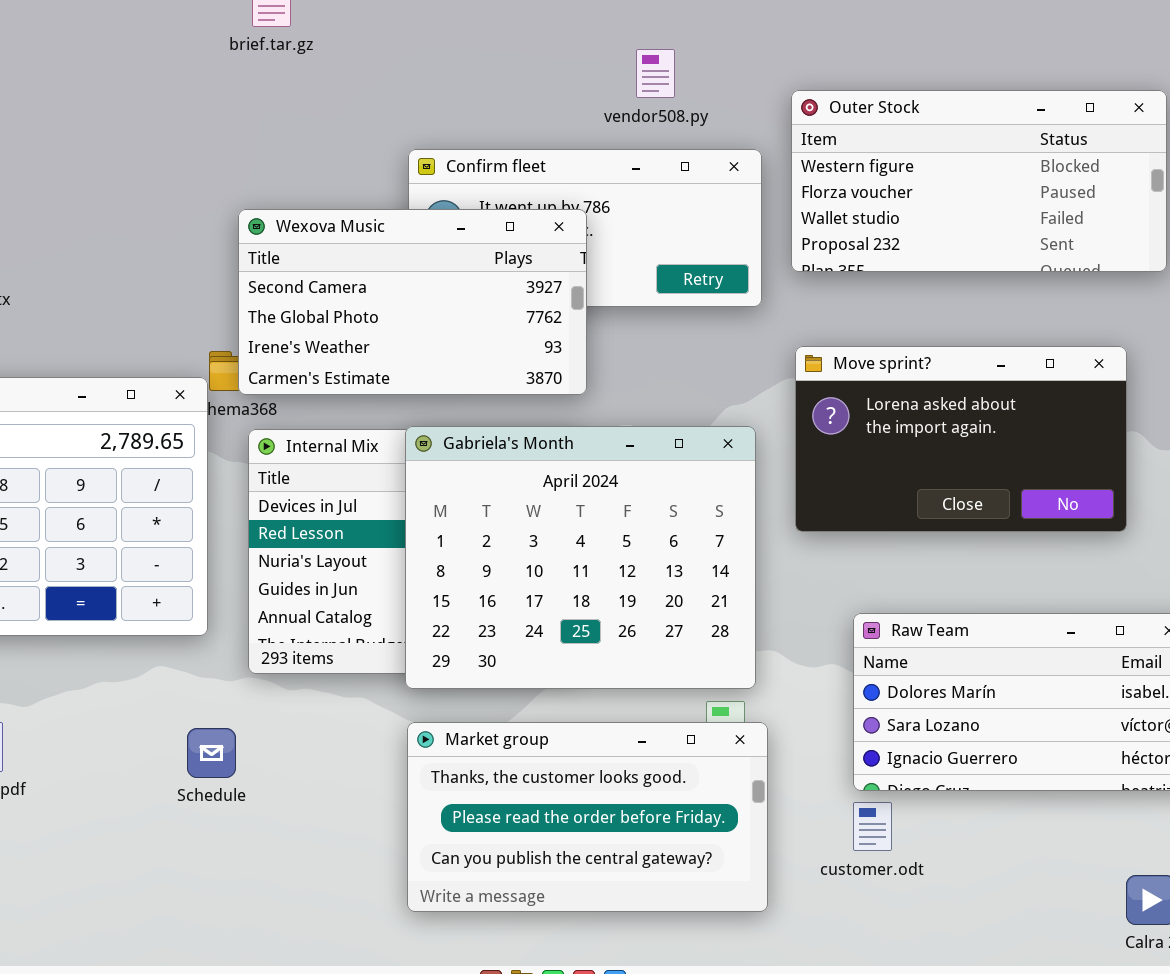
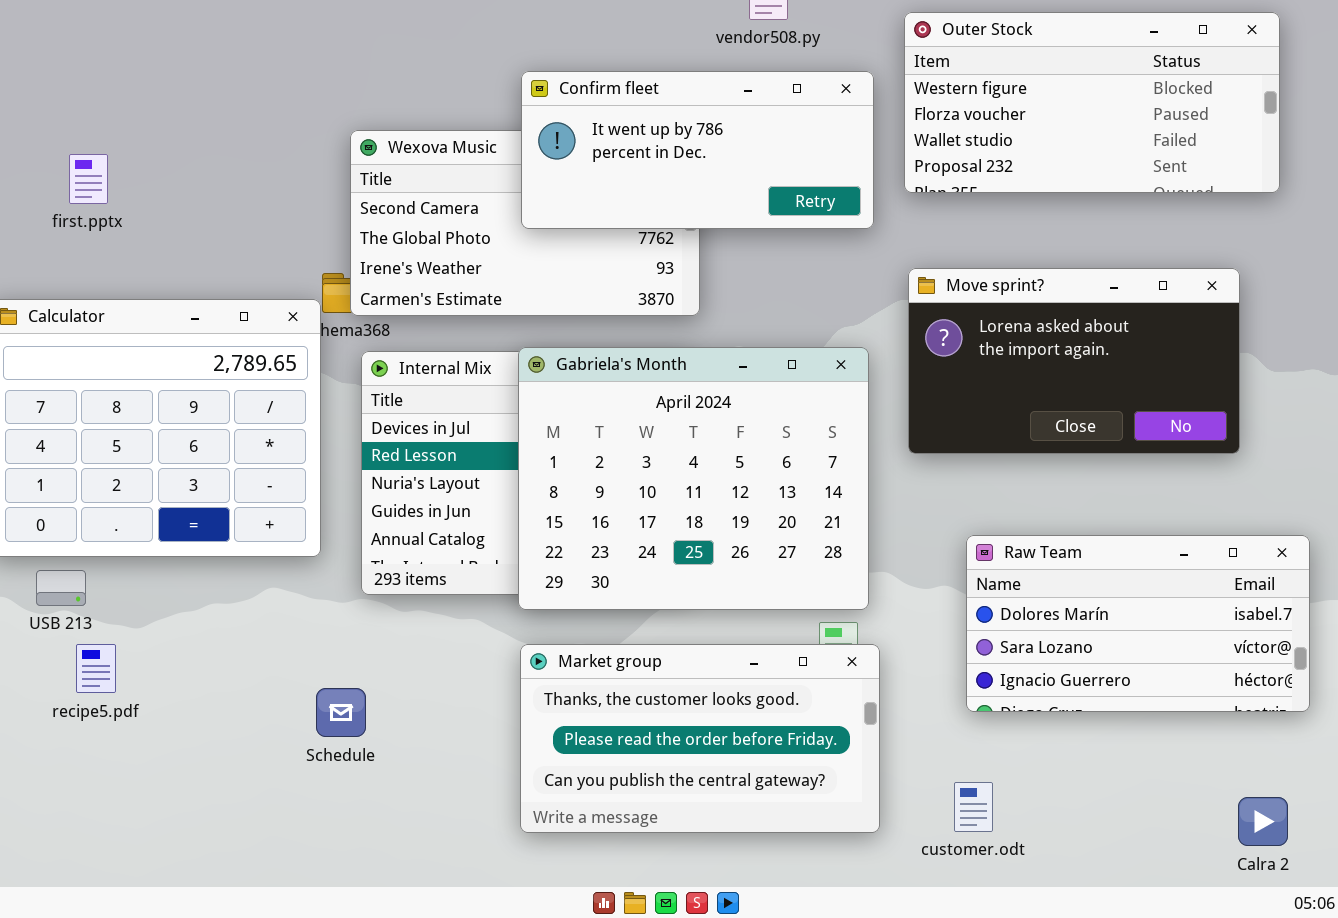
Confirm fleet: [408,149,762,307] -> [521,71,874,229], raised
Schedule: [187,728,236,778] -> [316,688,366,737], moved
customer.odt: [853,802,892,851] -> [954,782,993,832], moved

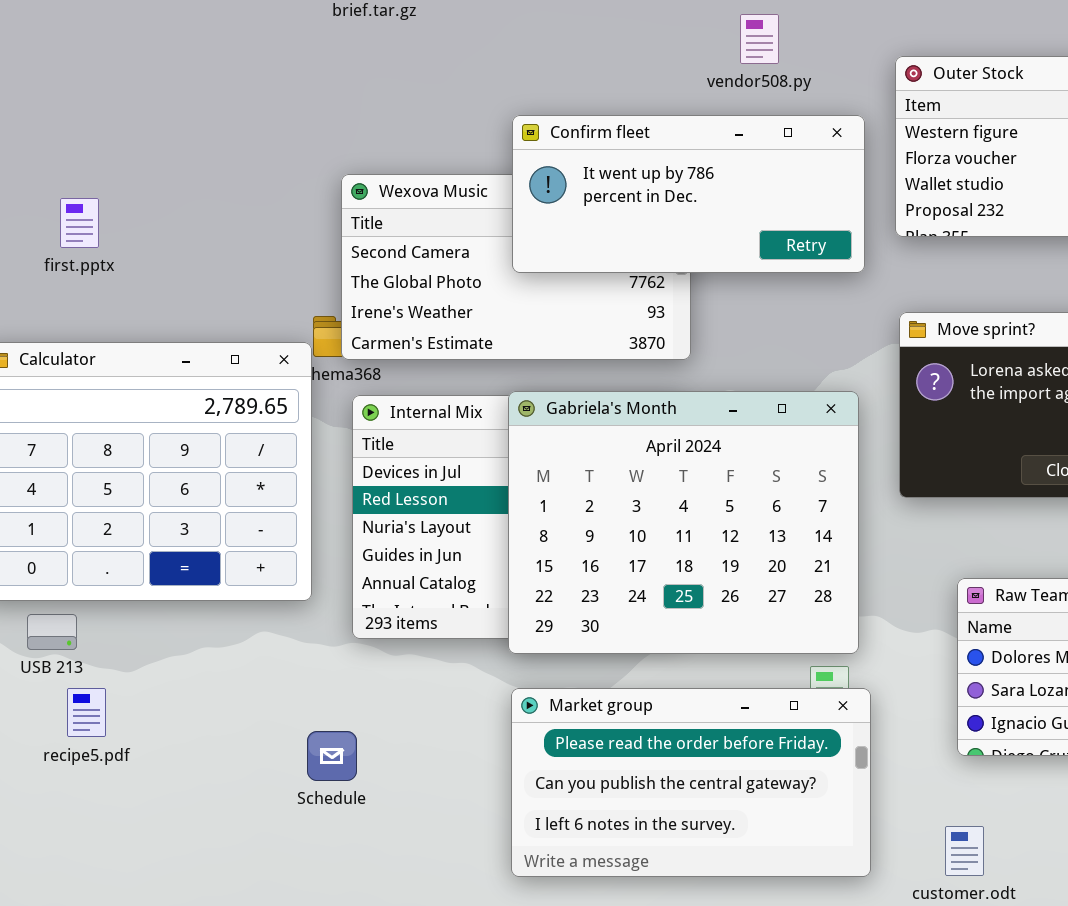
Market group: [520,644,880,833] -> [511,688,871,877], scrolled down 1 row

